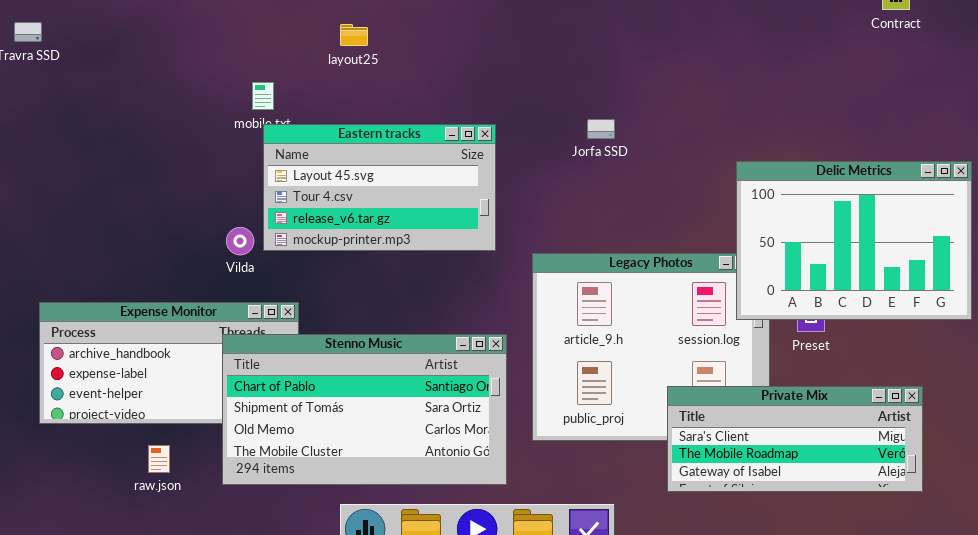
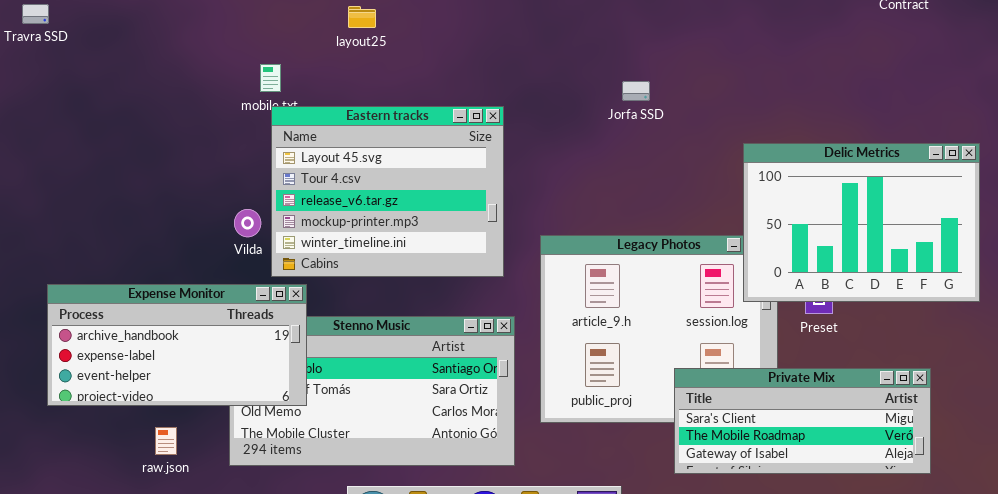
Jorfa SSD: [587,119,615,139] -> [622,81,650,101], moved
Eastern tracks: [263,124,496,251] -> [271,106,504,277], resized
Expense Monitor: [39,302,299,424] -> [47,284,307,406], raised

